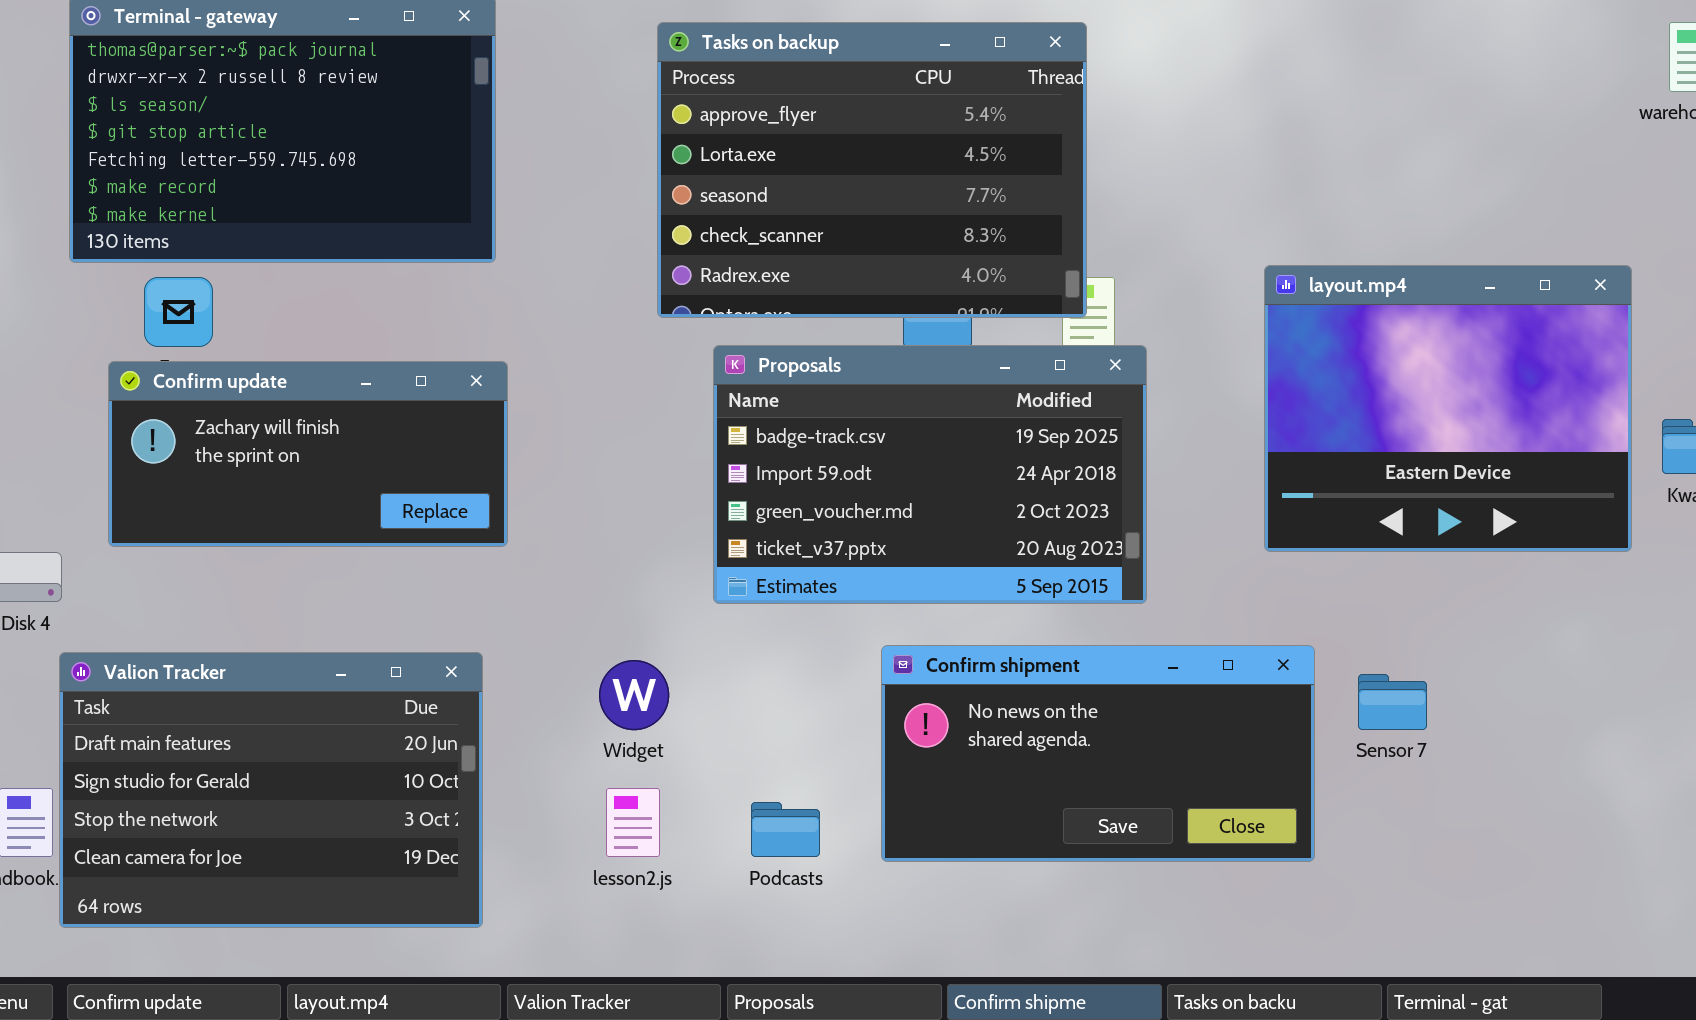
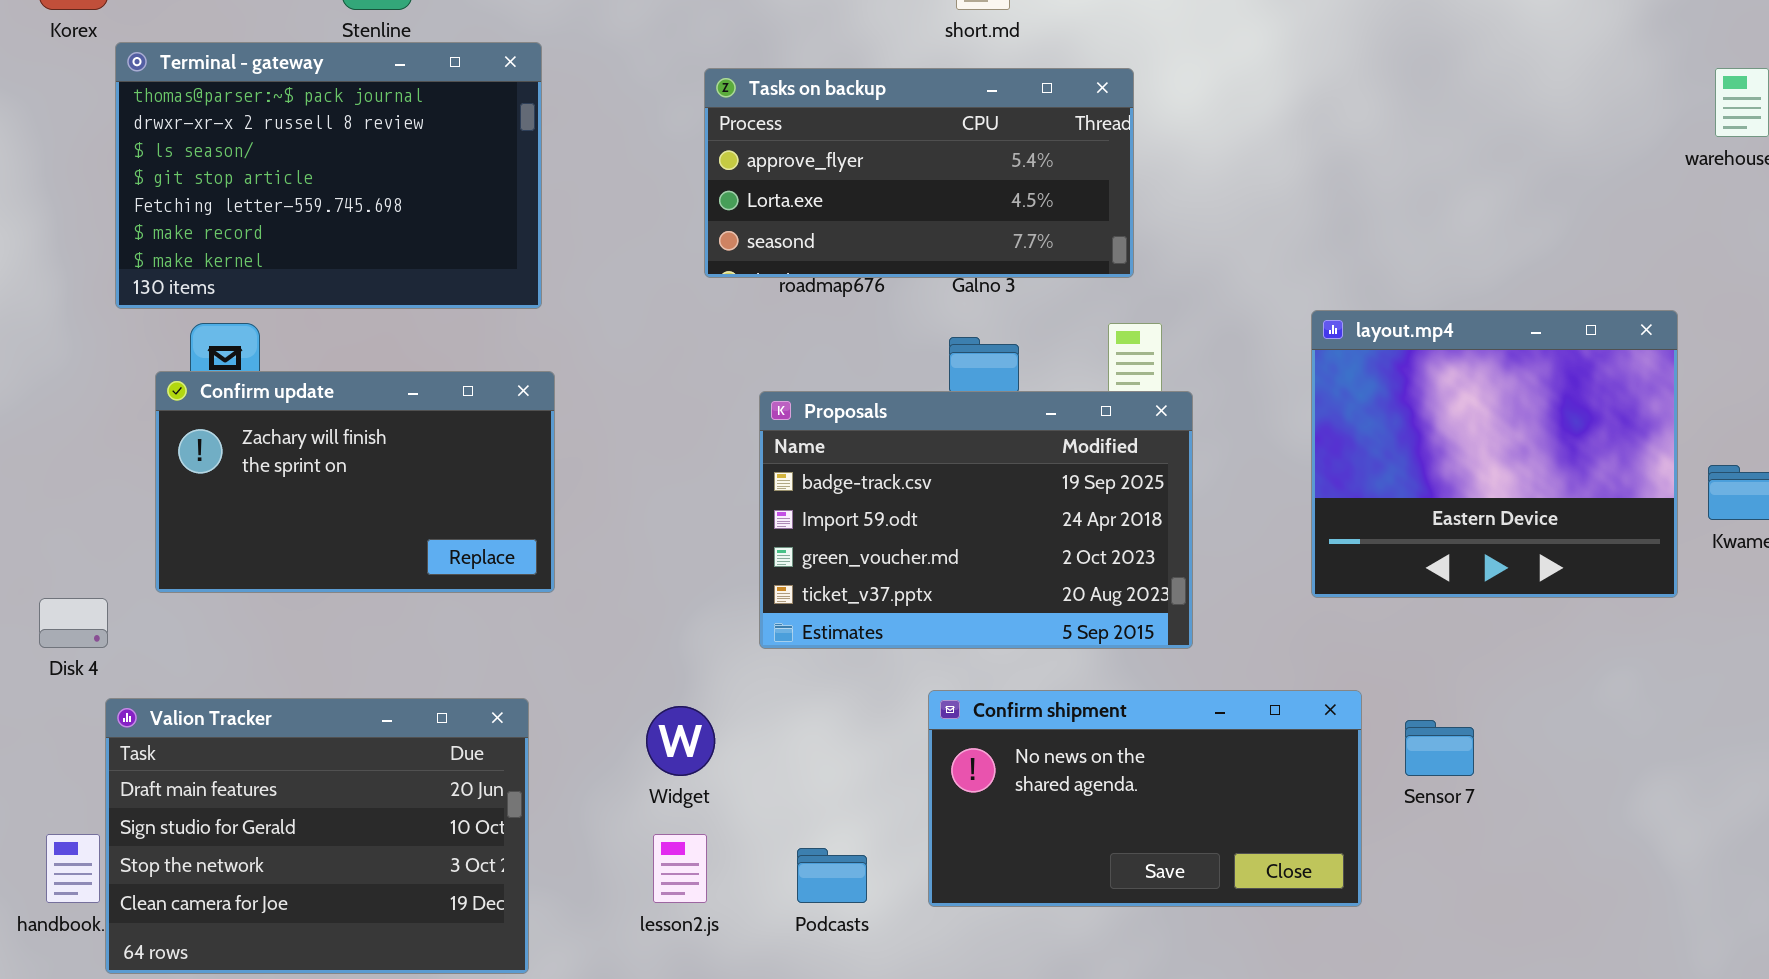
Tasks on backup: [657,22,1087,318] -> [704,68,1134,278], resized
Confirm update: [108,361,508,547] -> [155,371,555,593], resized

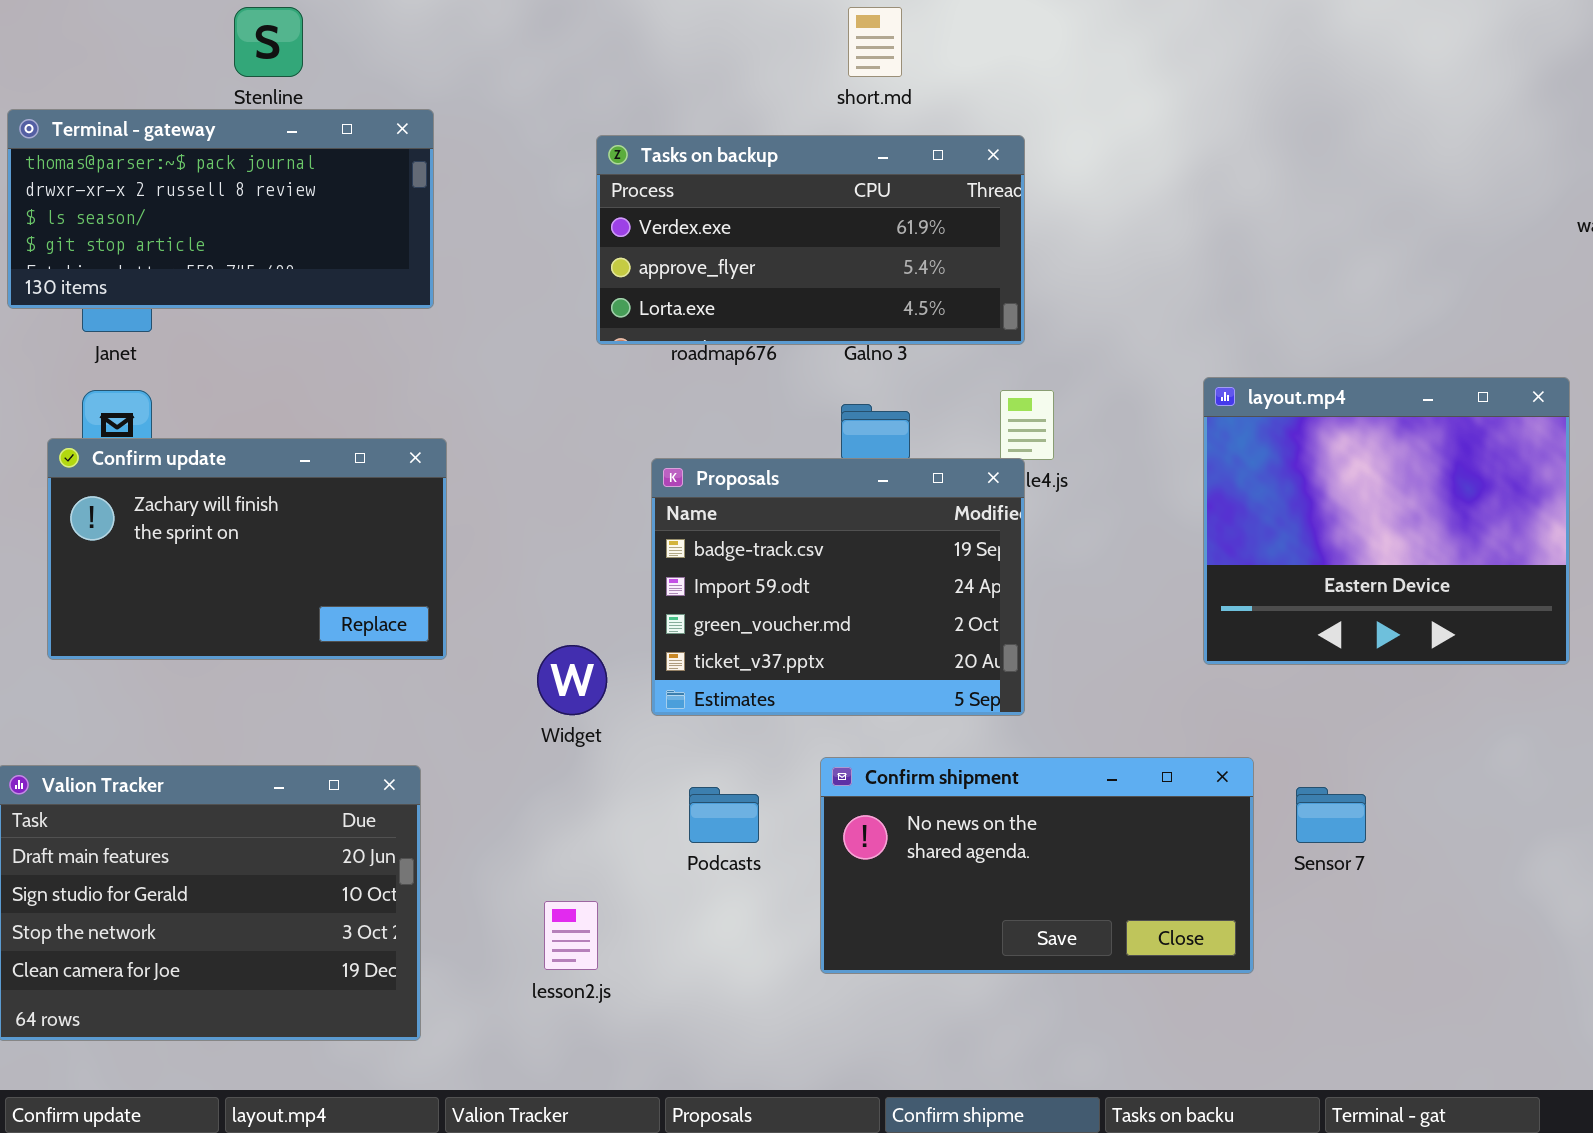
Terminal - gateway: [115,42,542,309] -> [7,109,434,309], resized
Tasks on backup: [704,68,1134,278] -> [596,135,1025,345], scrolled up 1 row
Proposals: [759,391,1193,649] -> [651,458,1025,716], resized
Widget: [646,706,715,776] -> [537,645,607,715], moved
Podcasts: [797,848,867,903] -> [689,787,759,843], moved

